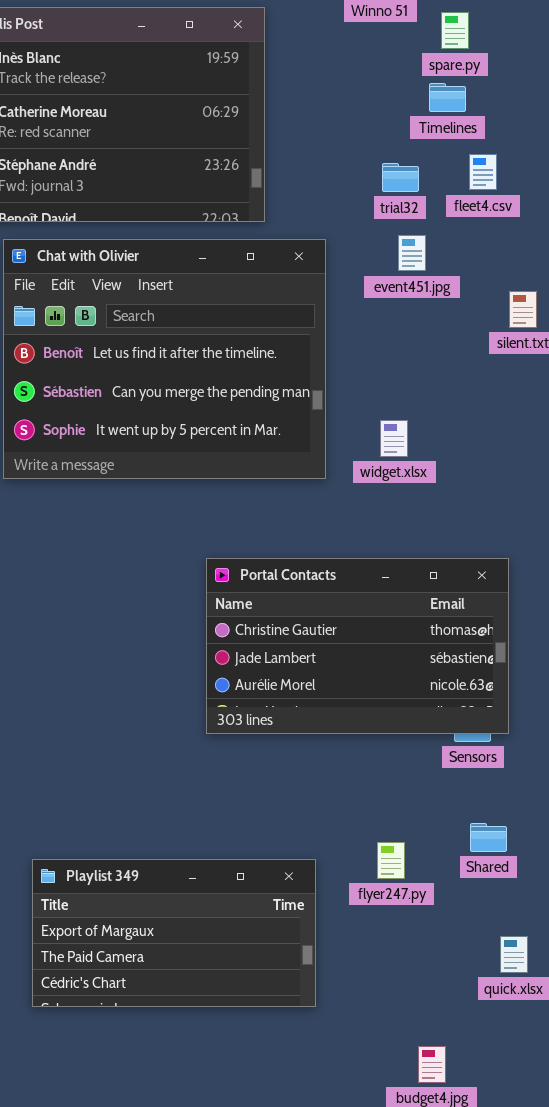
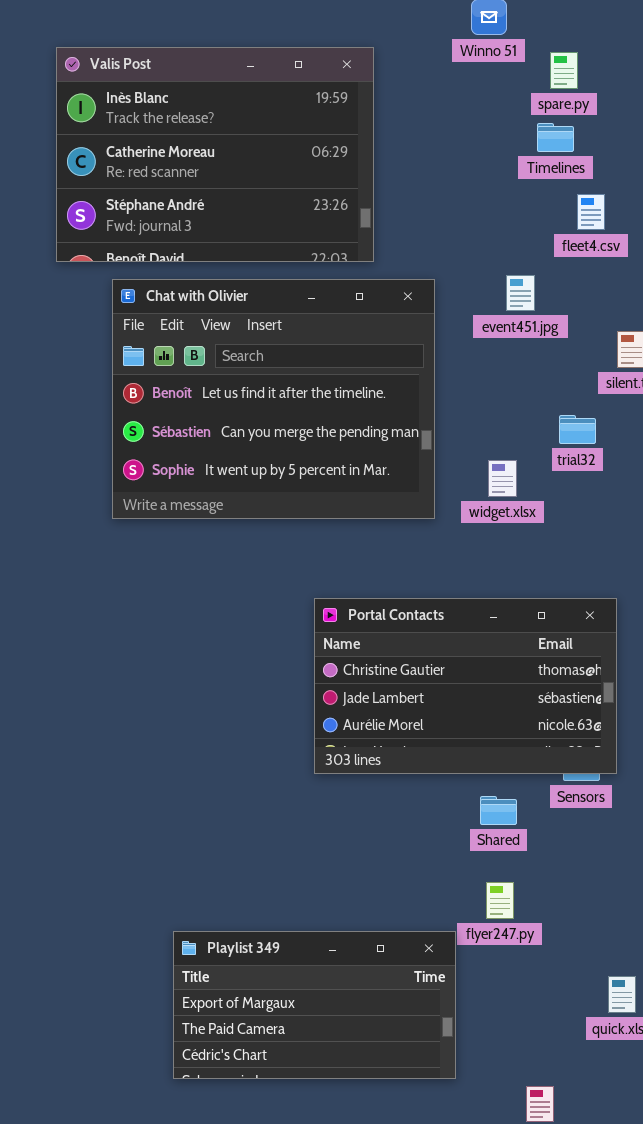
trial32: [382,163,419,192] -> [559,415,596,444], moved
Shared: [470,823,507,852] -> [480,796,517,825], moved
Playlist 349: [32,859,316,1007] -> [173,931,456,1079], moved

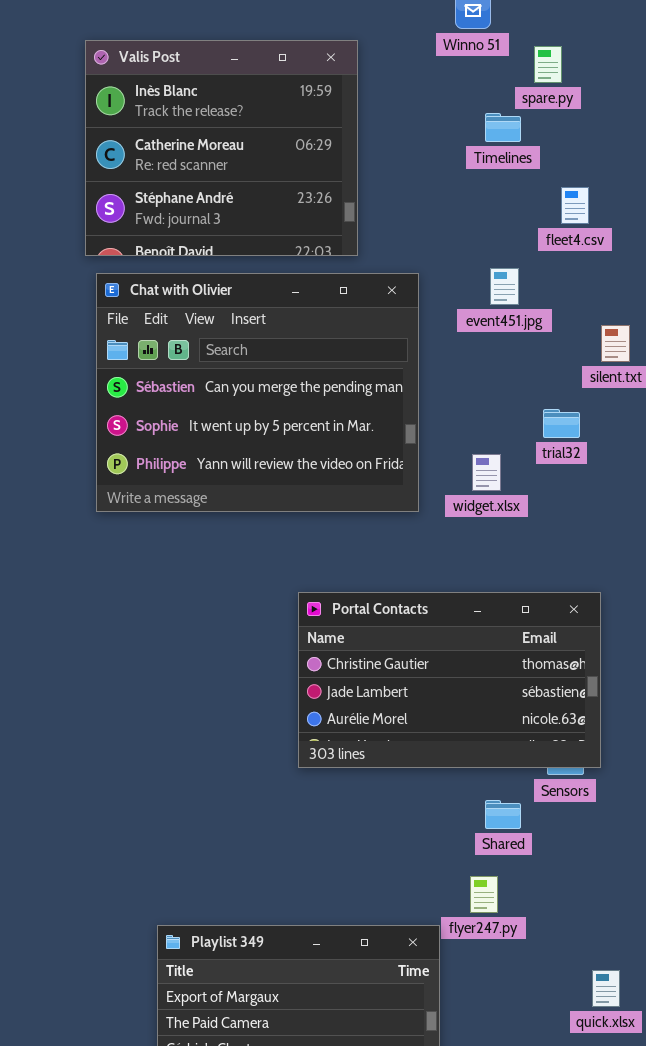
Valis Post: [56,47,374,262] -> [85,40,358,256], resized
Timelines: [537,123,574,152] -> [485,113,521,142], moved
Chat with Olivier: [112,279,435,519] -> [96,273,419,512], scrolled down 1 row
Shared: [480,796,517,825] -> [485,800,521,829], moved

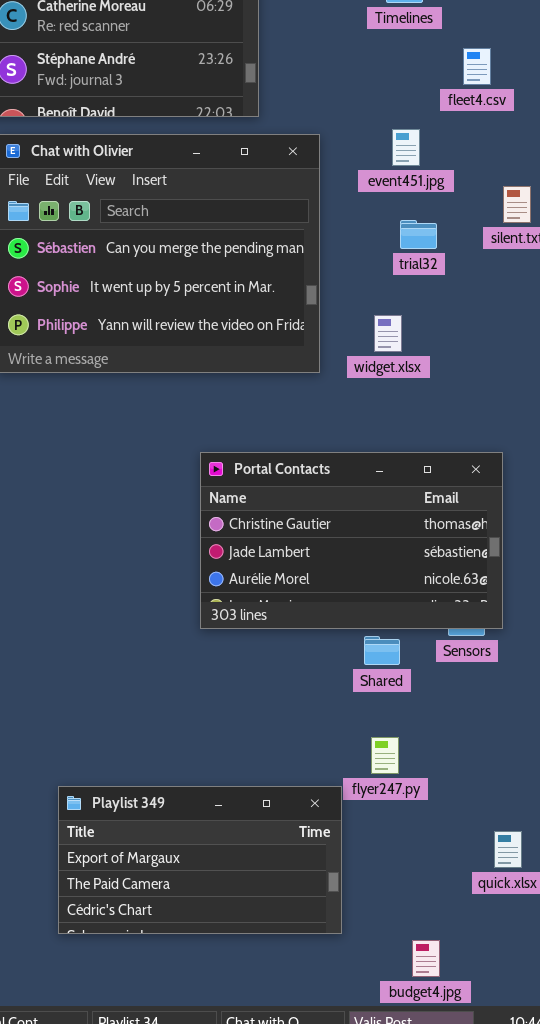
trial32: [543,409,580,438] -> [400,220,437,249], moved
Shared: [485,800,521,829] -> [364,636,400,665], moved

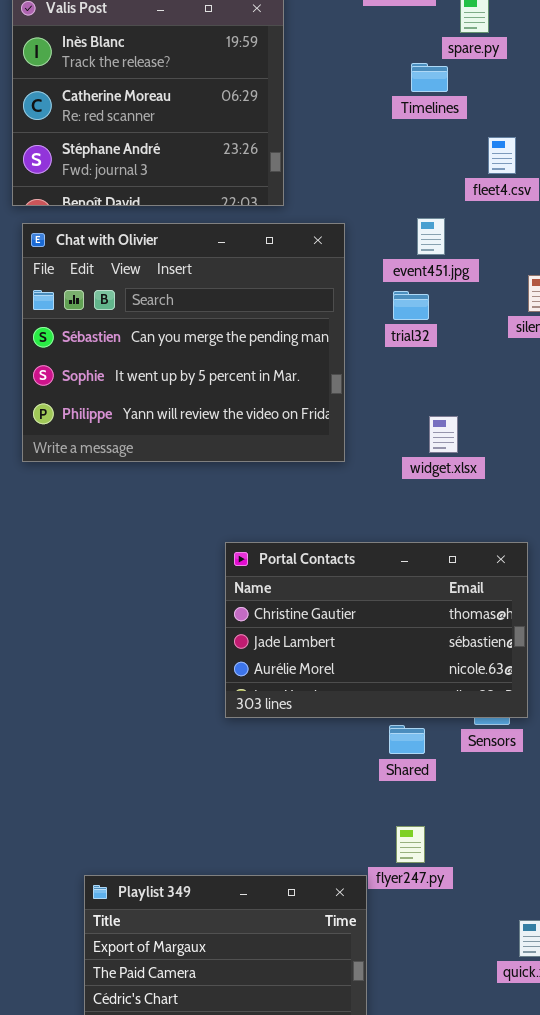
trial32: [400,220,437,249] -> [393,291,429,320], moved
widget.xlsx: [374,315,402,352] -> [429,416,458,453], moved

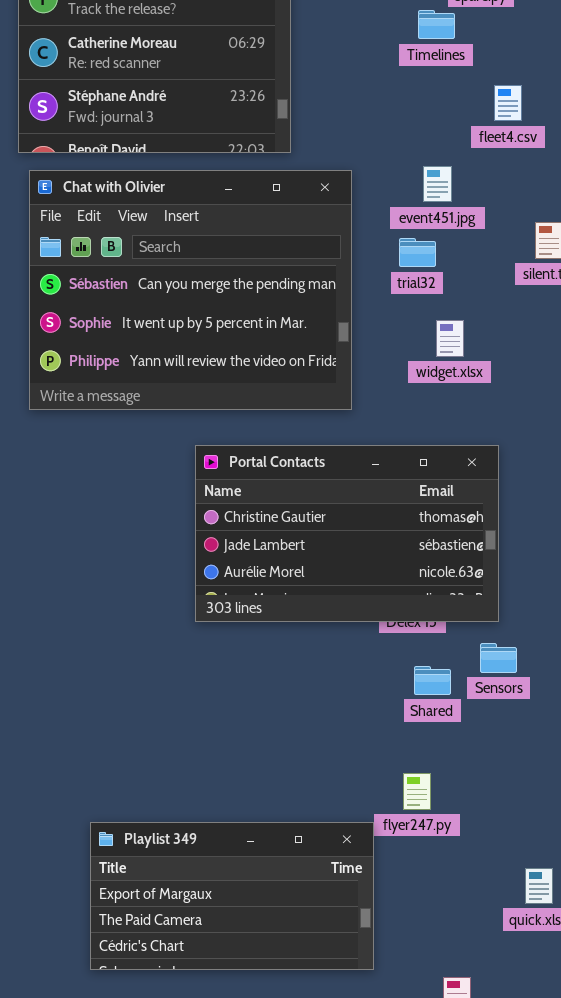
widget.xlsx: [429,416,458,453] -> [436,320,464,357], moved
Portal Contacts: [225,542,528,718] -> [195,445,499,622], moved
Shared: [389,725,425,754] -> [414,666,451,695], moved

